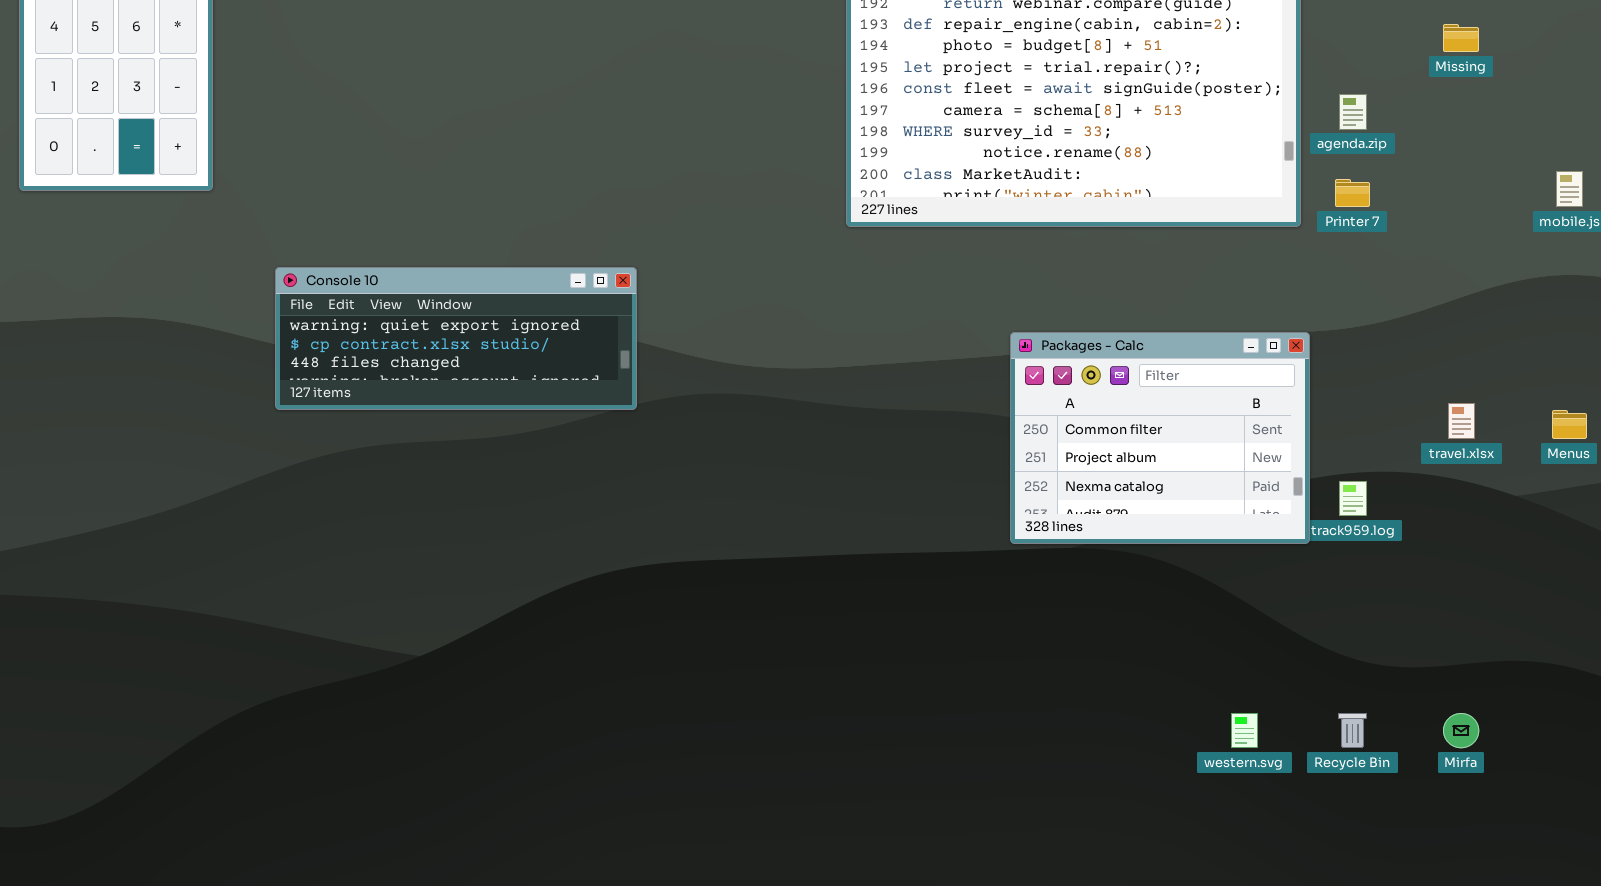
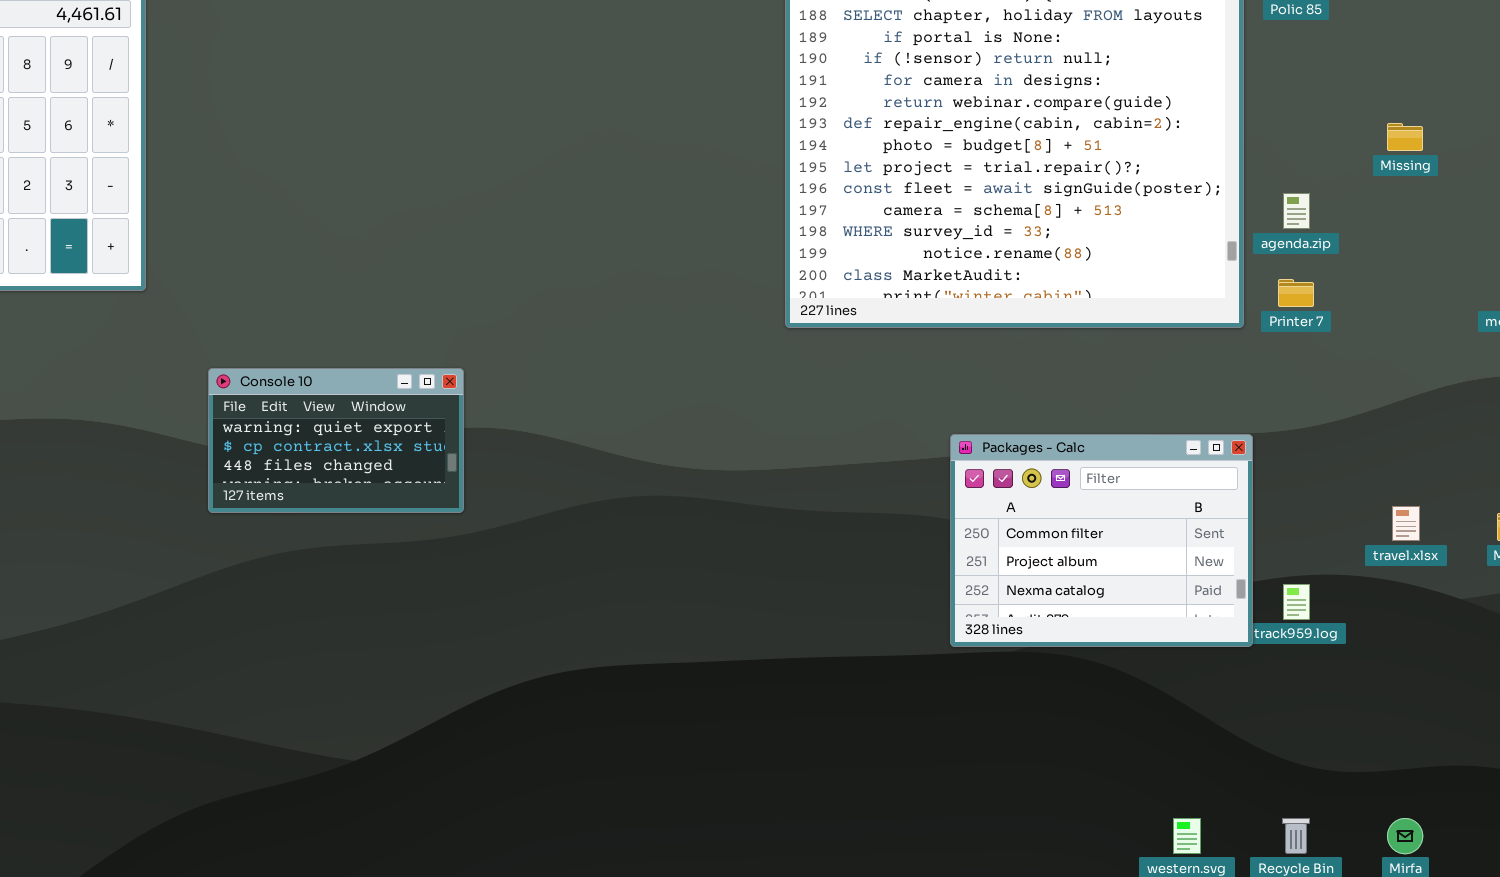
Console 10: [275,267,637,410] -> [208,368,464,513], resized

